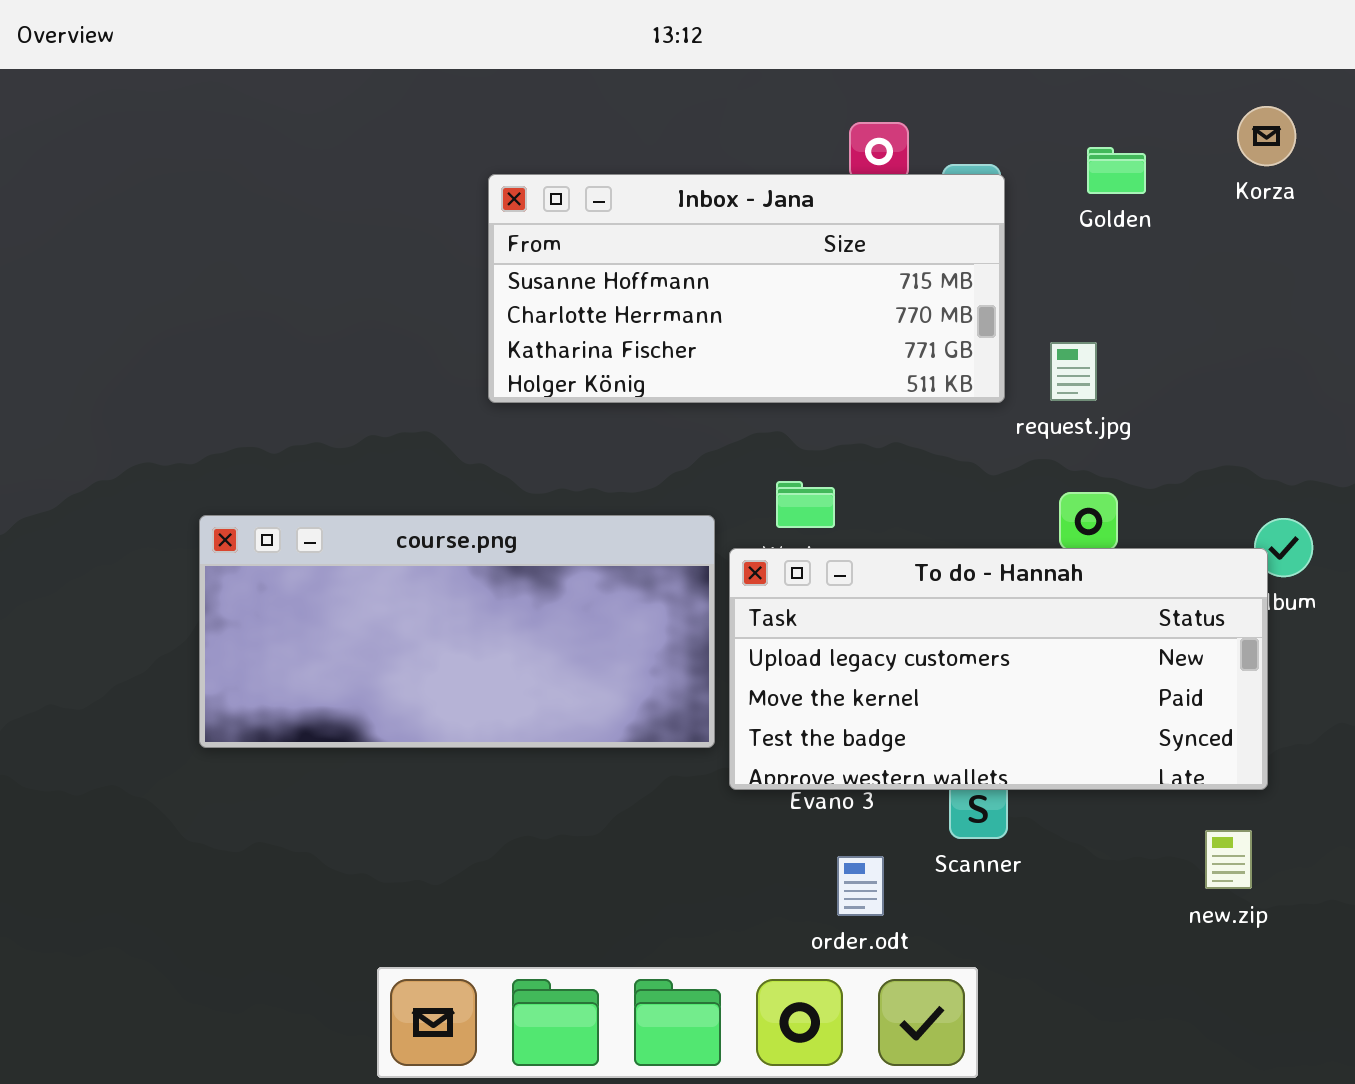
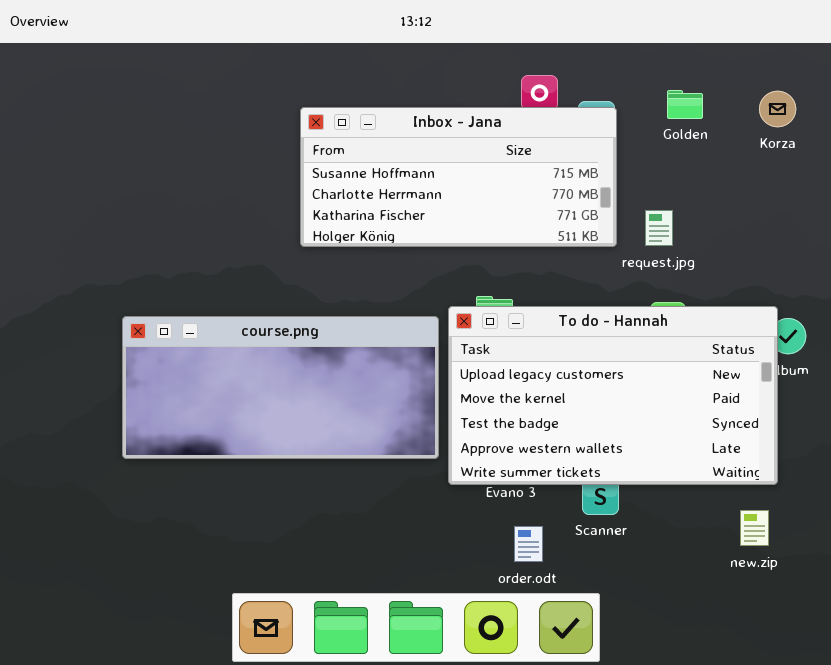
Korza: [1237,106,1296,166] -> [759,91,796,127], moved
To do - Hannah: [729,548,1268,790] -> [448,306,778,485], resized

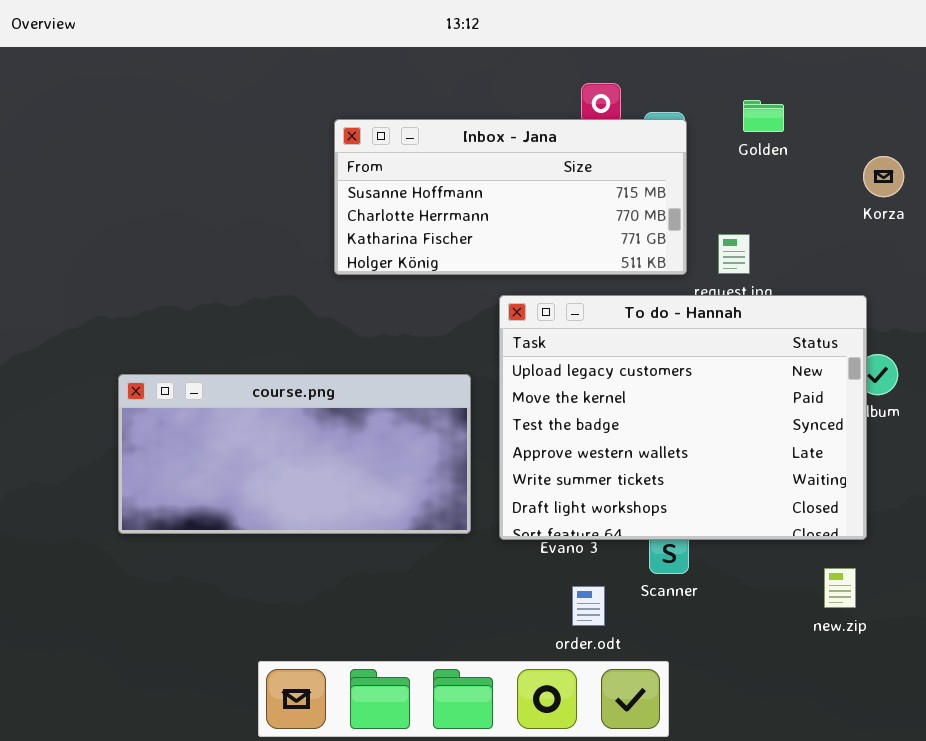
Korza: [759,91,796,127] -> [863,156,904,197], moved
To do - Hannah: [448,306,778,485] -> [499,295,867,540], resized
course.png: [122,316,439,459] -> [118,374,471,534], moved

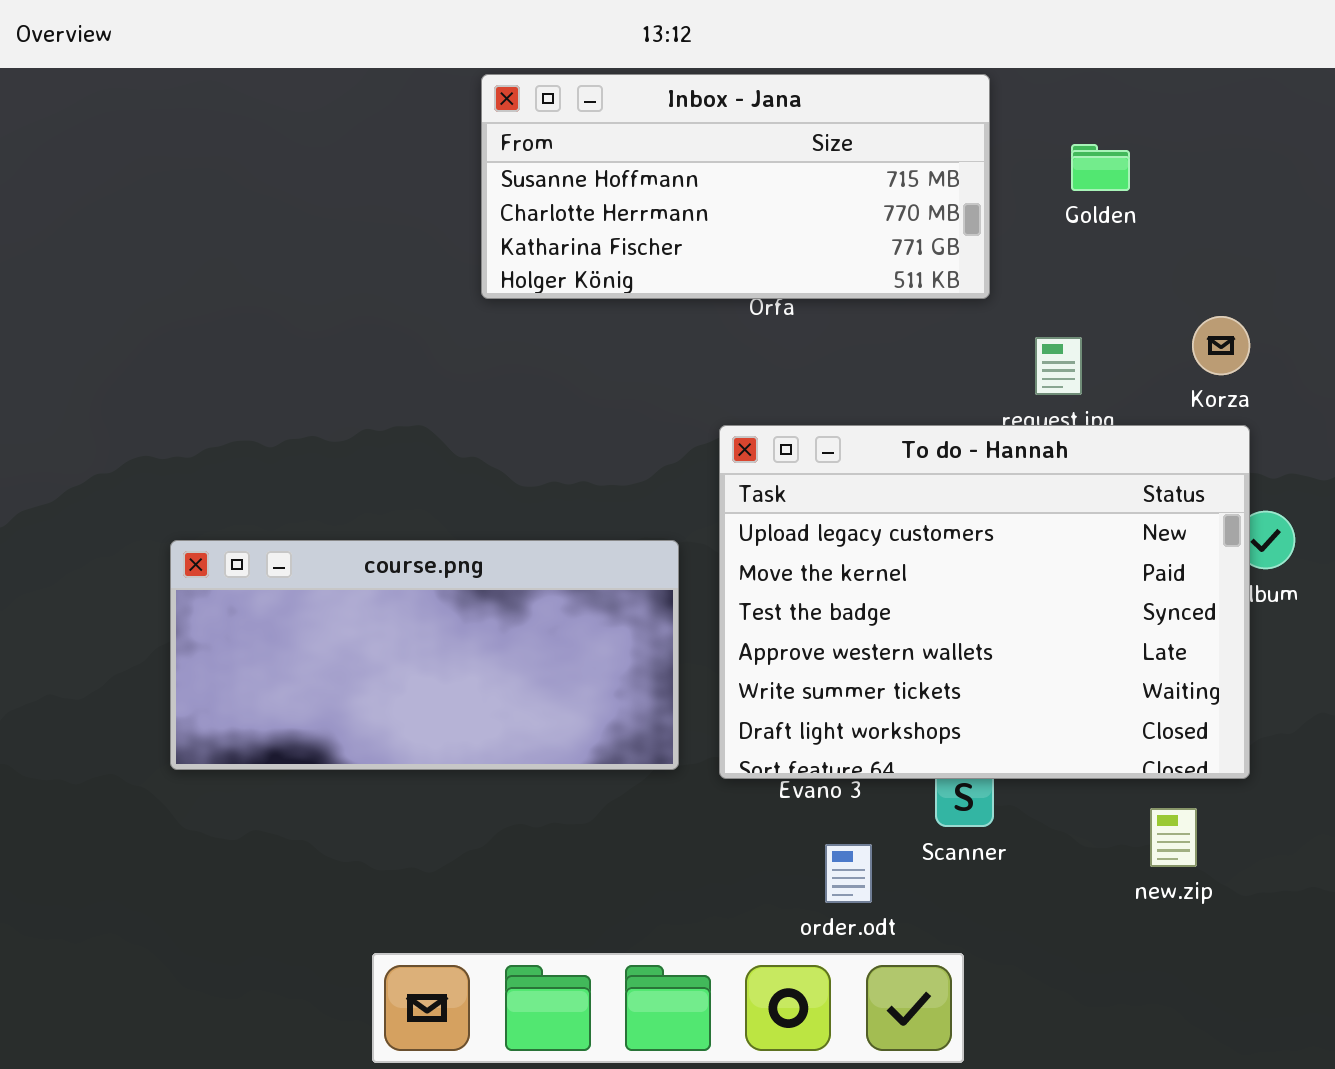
Inbox - Jana: [334,119,687,275] -> [481,74,990,299], moved
Korza: [863,156,904,197] -> [1192,316,1250,375], moved
new.zip: [824,568,856,608] -> [1150,808,1197,867], moved

